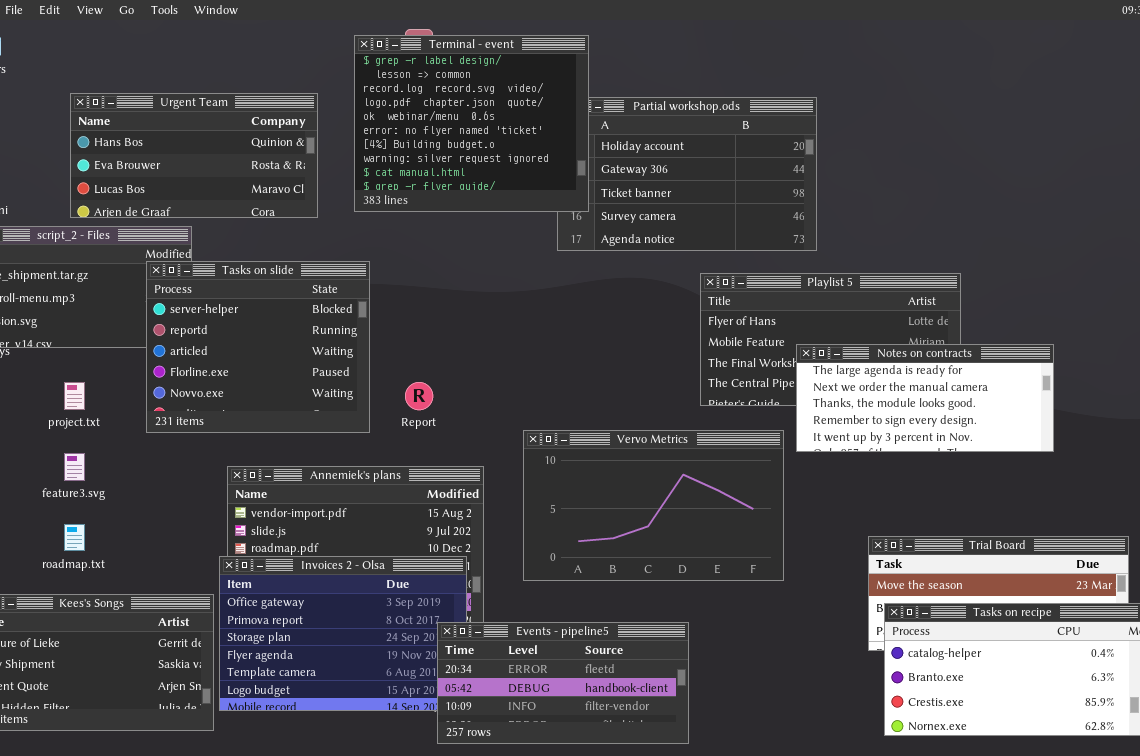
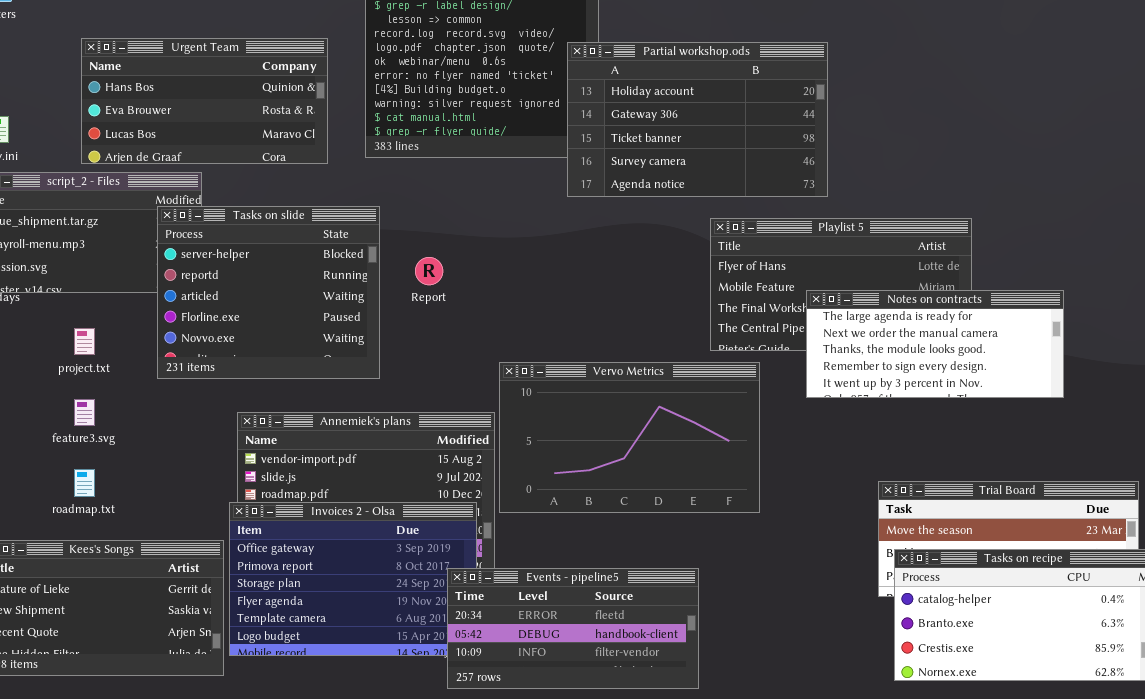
Partial workshop.ods: [557,97,817,251] -> [567,42,828,197], raised
Report: [405,382,433,410] -> [415,257,443,285], moved
Vervo Metrics: [523,430,784,581] -> [499,362,760,513], moved

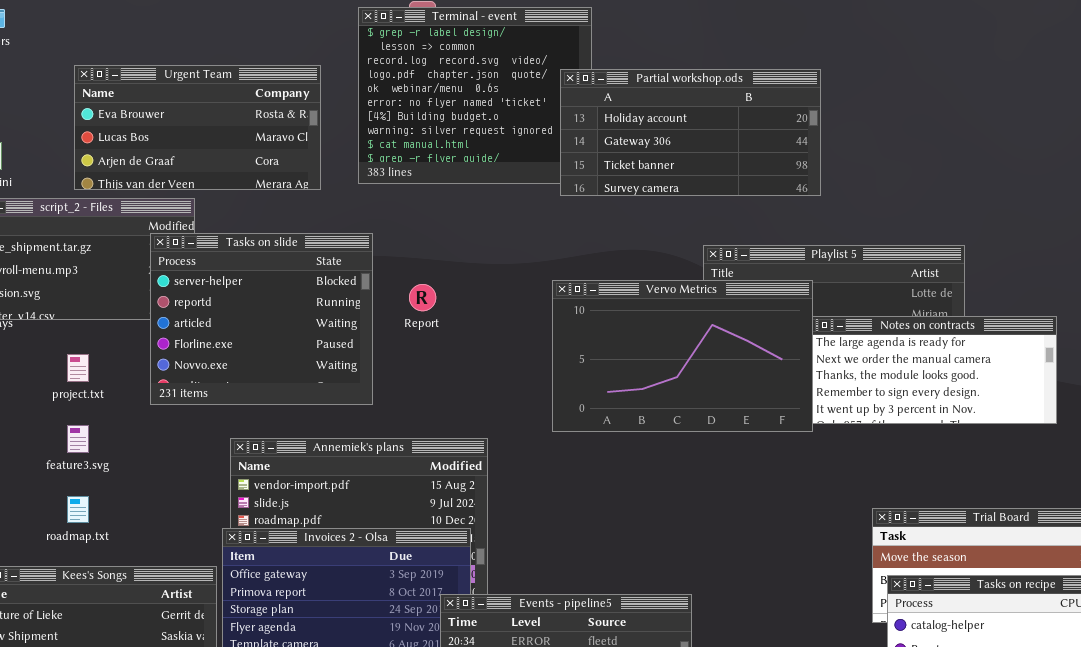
Urgent Team: [81,38,328,164] -> [74,65,321,190], scrolled down 1 row
Partial workshop.ods: [567,42,828,197] -> [560,69,821,196], resized
Vervo Metrics: [499,362,760,513] -> [552,280,813,432], moved

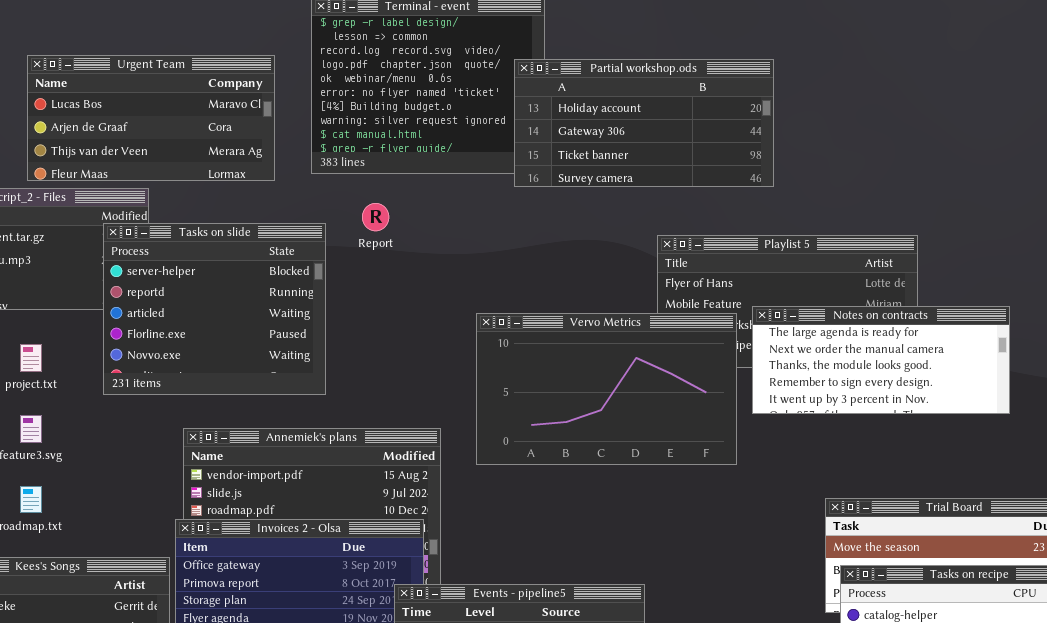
Urgent Team: [74,65,321,190] -> [27,55,275,181], scrolled down 1 row
Vervo Metrics: [552,280,813,432] -> [476,313,737,465], moved
Report: [409,284,436,311] -> [362,203,389,231], moved

